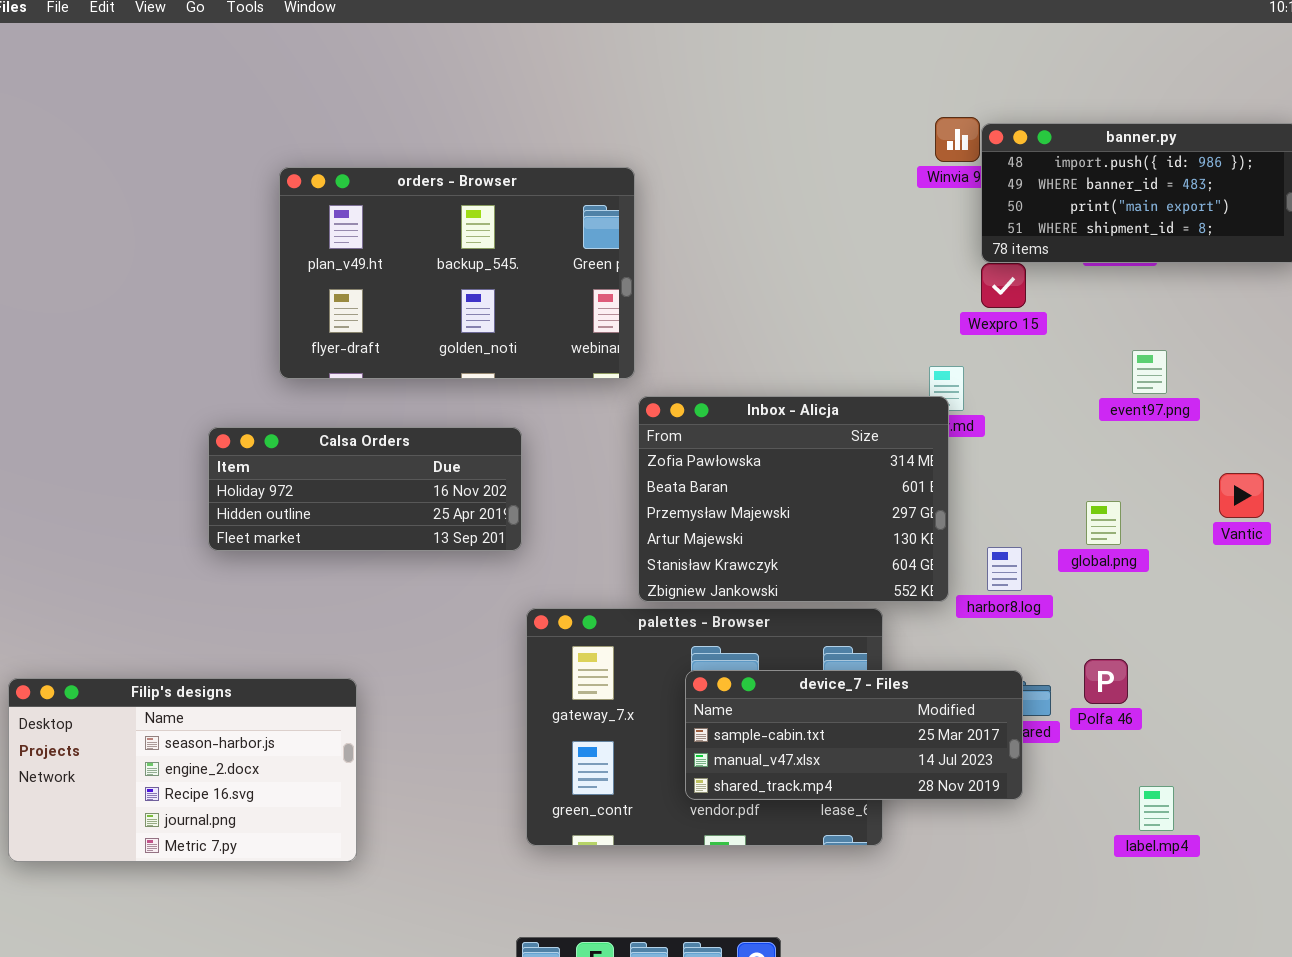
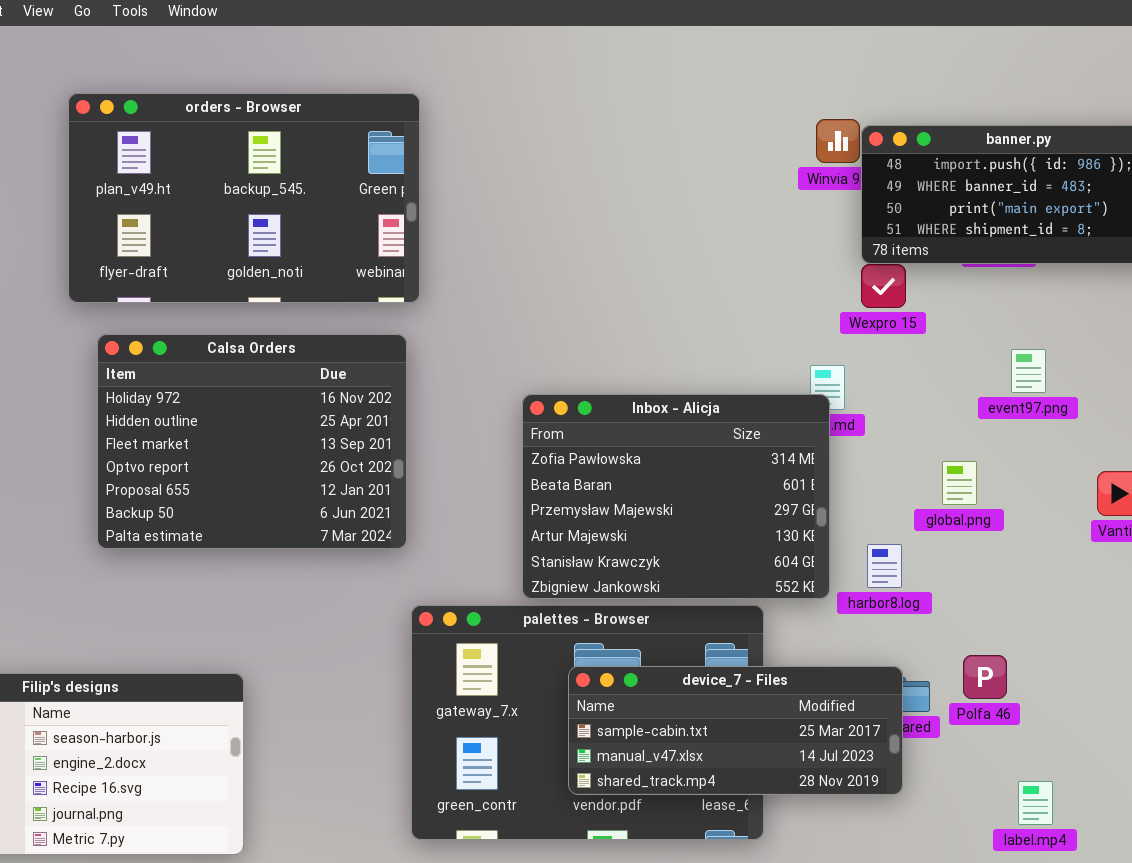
orders - Browser: [279,167,635,379] -> [68,93,420,303], moved
Calsa Orders: [208,427,522,551] -> [97,334,407,549], resized
global.png: [1086,501,1121,545] -> [942,461,977,505], moved

